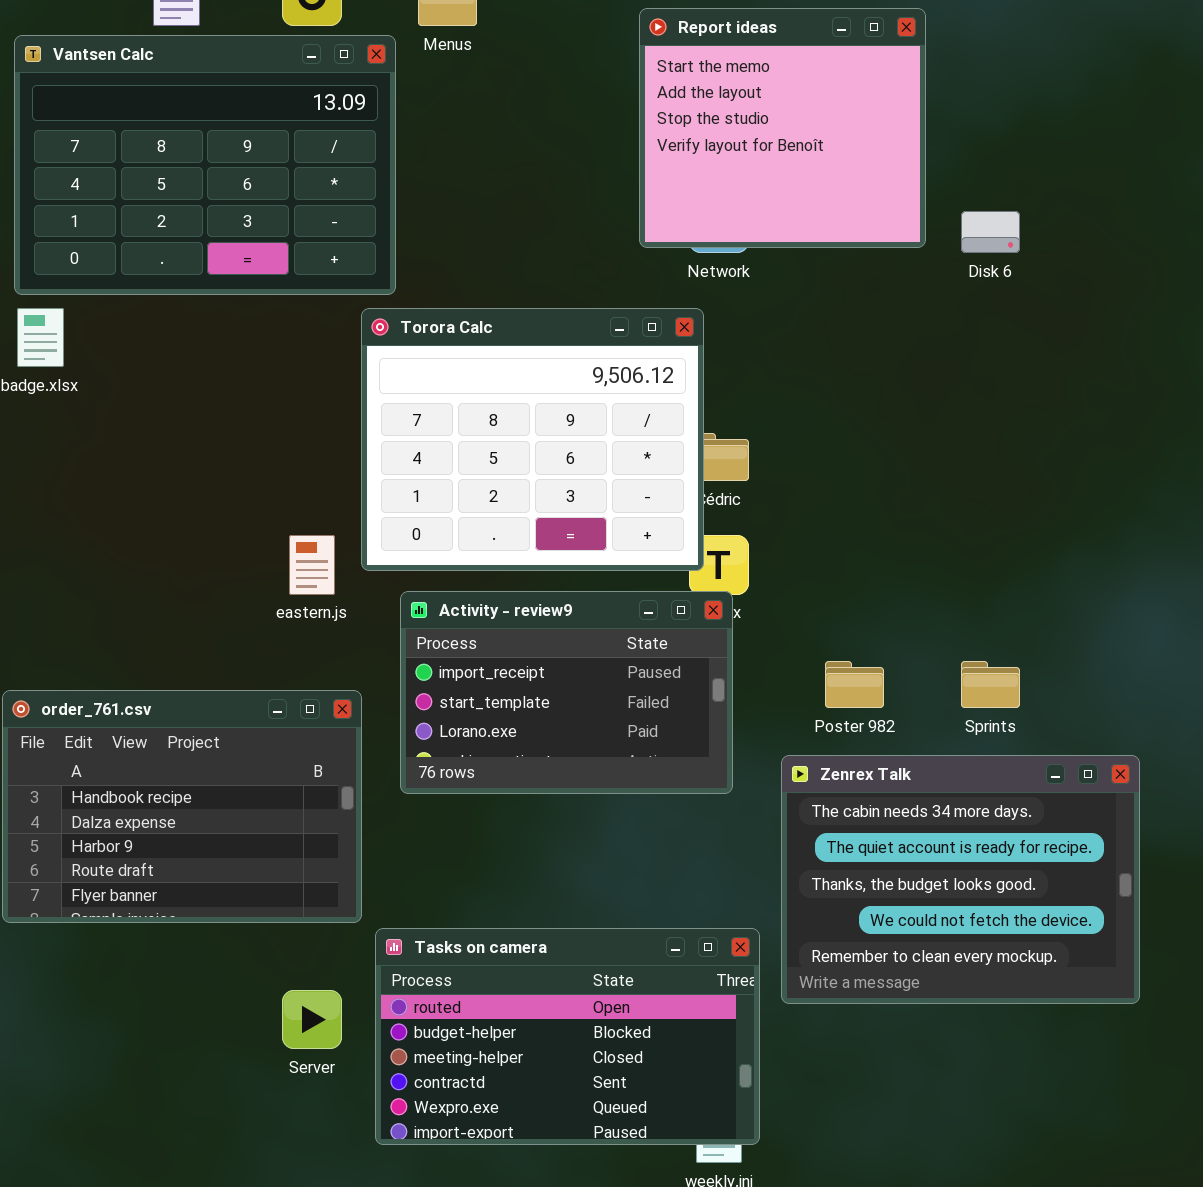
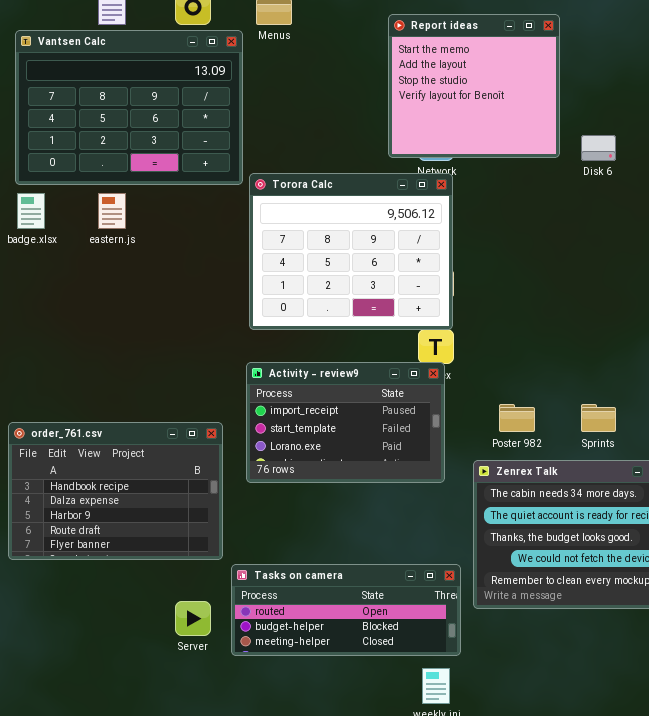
Torora Calc: [361,308,704,571] -> [249,173,453,330], moved
eastern.js: [289,535,335,595] -> [98,193,126,229], moved
Tasks on camera: [375,928,760,1145] -> [231,564,461,656], resized

